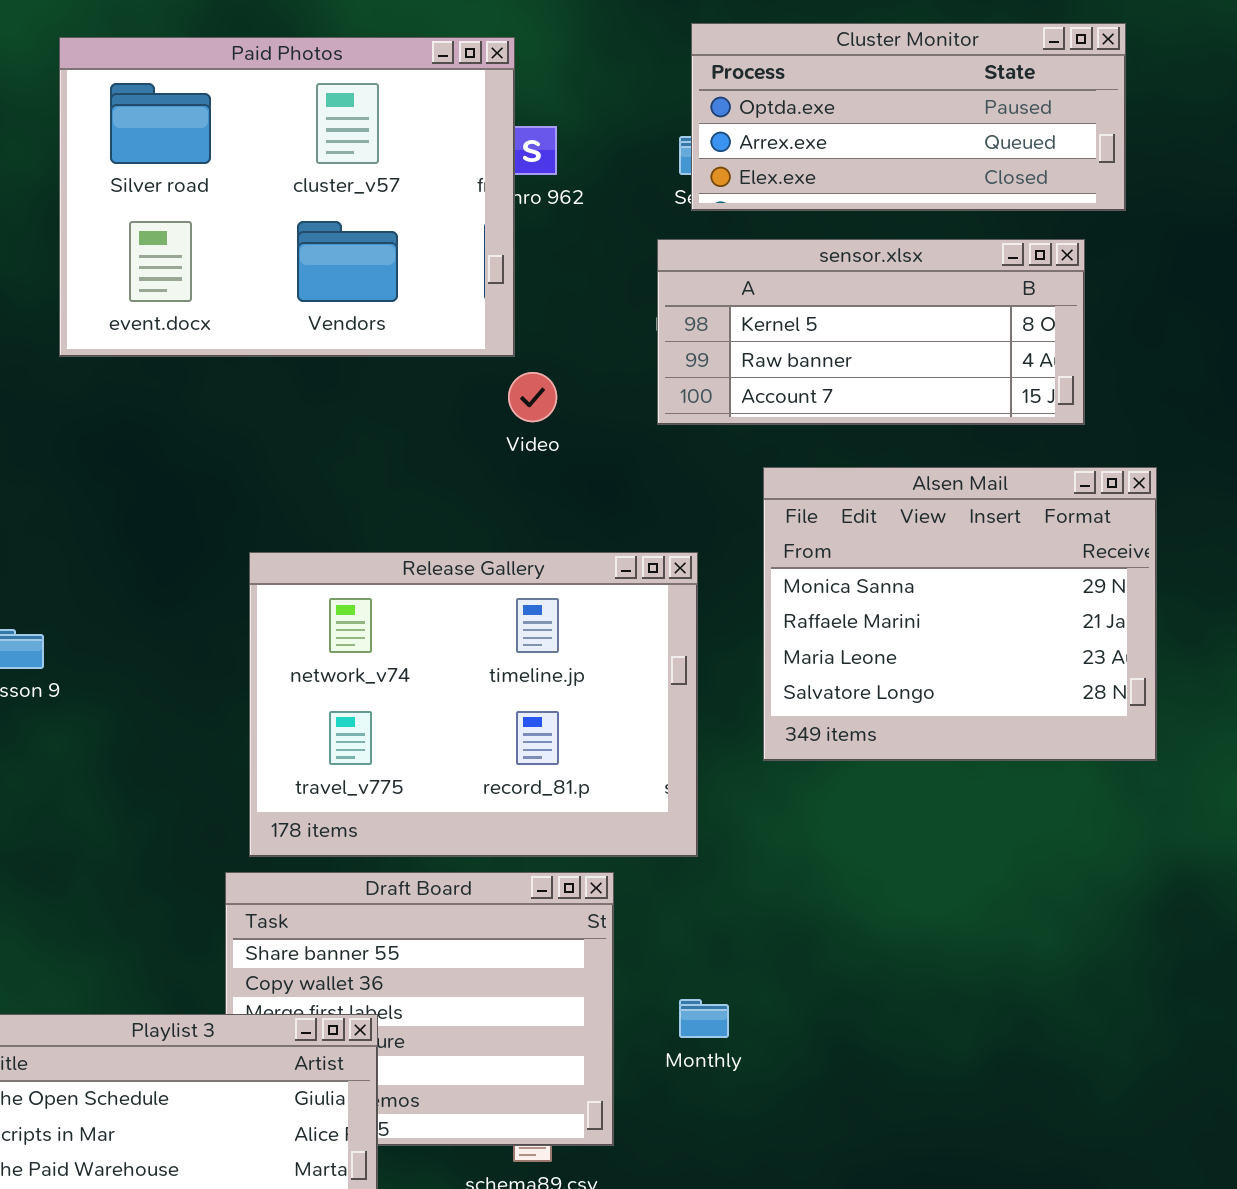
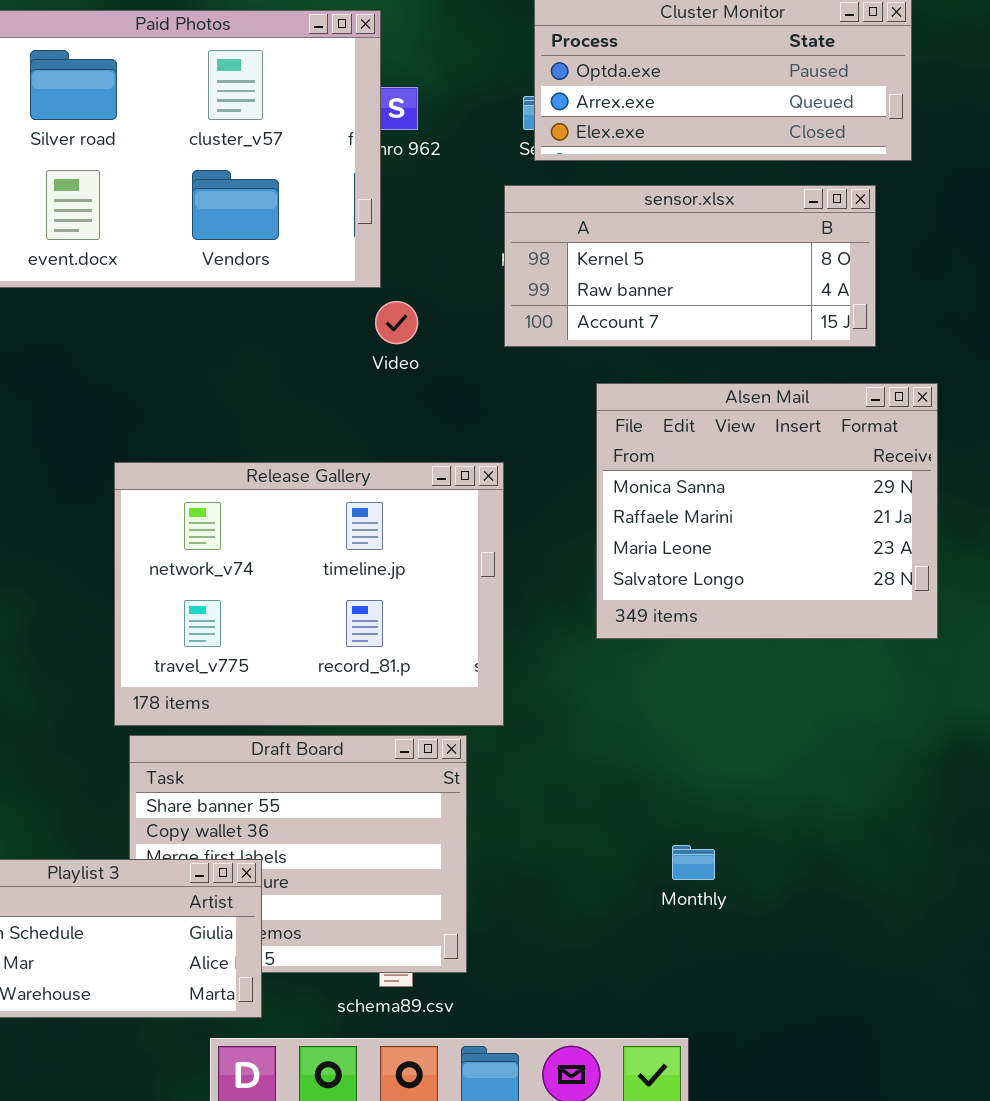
Release Gallery: [249,552,698,857] -> [114,462,504,726], moved
Monthly: [679,999,729,1038] -> [672,845,715,880], moved

